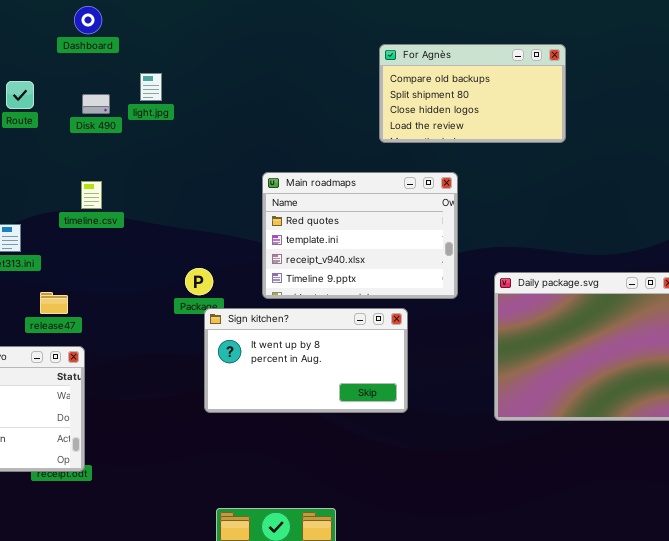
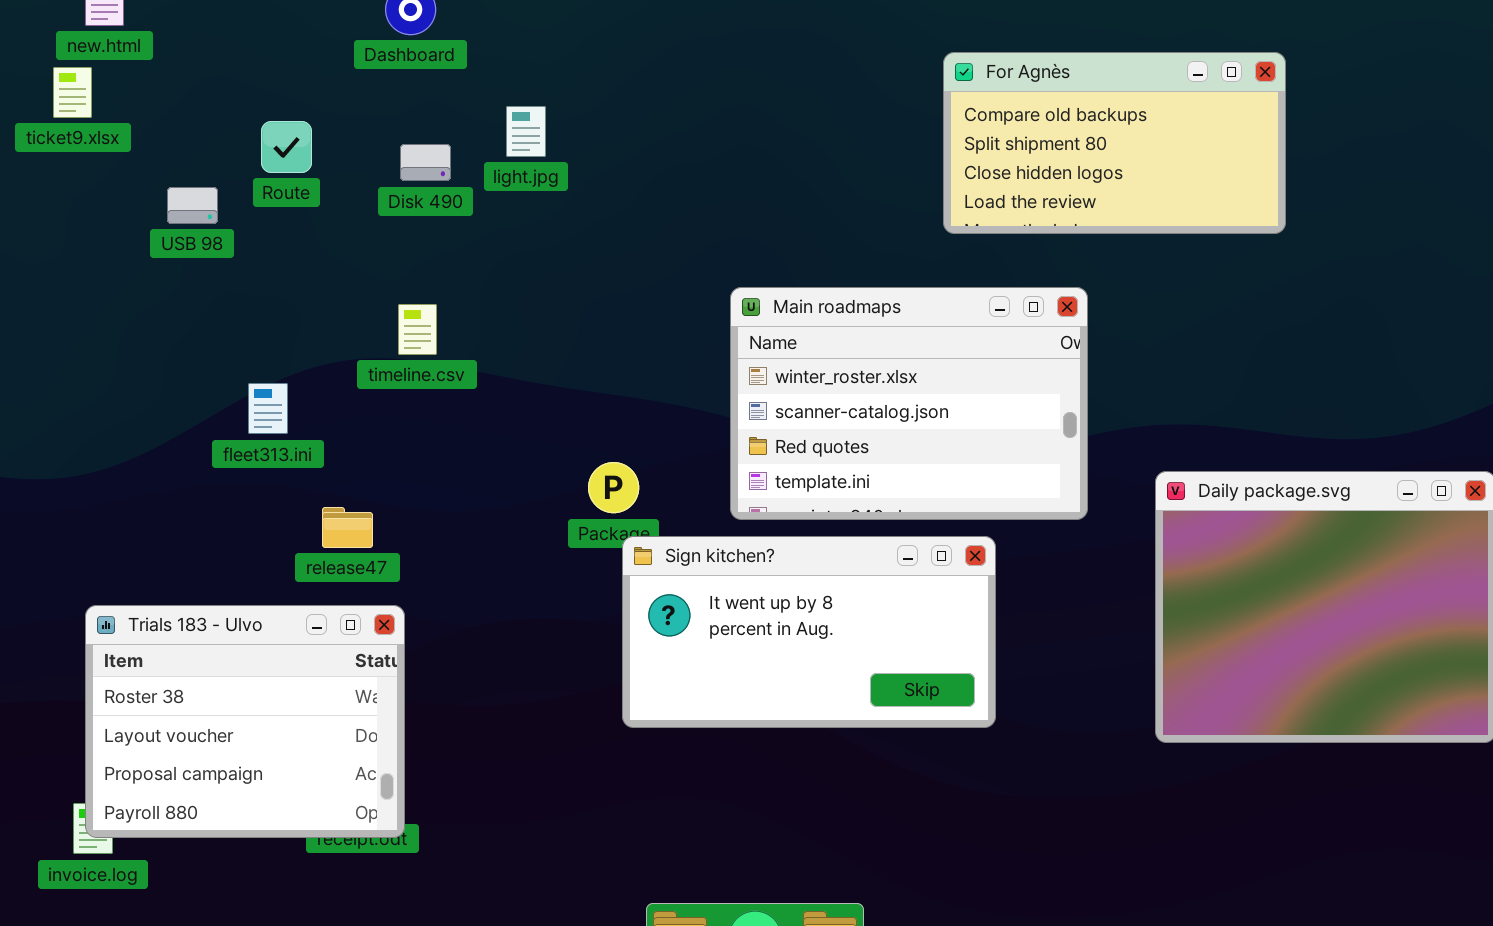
Main roadmaps: [262,172,458,299] -> [730,287,1088,520], scrolled up 2 rows

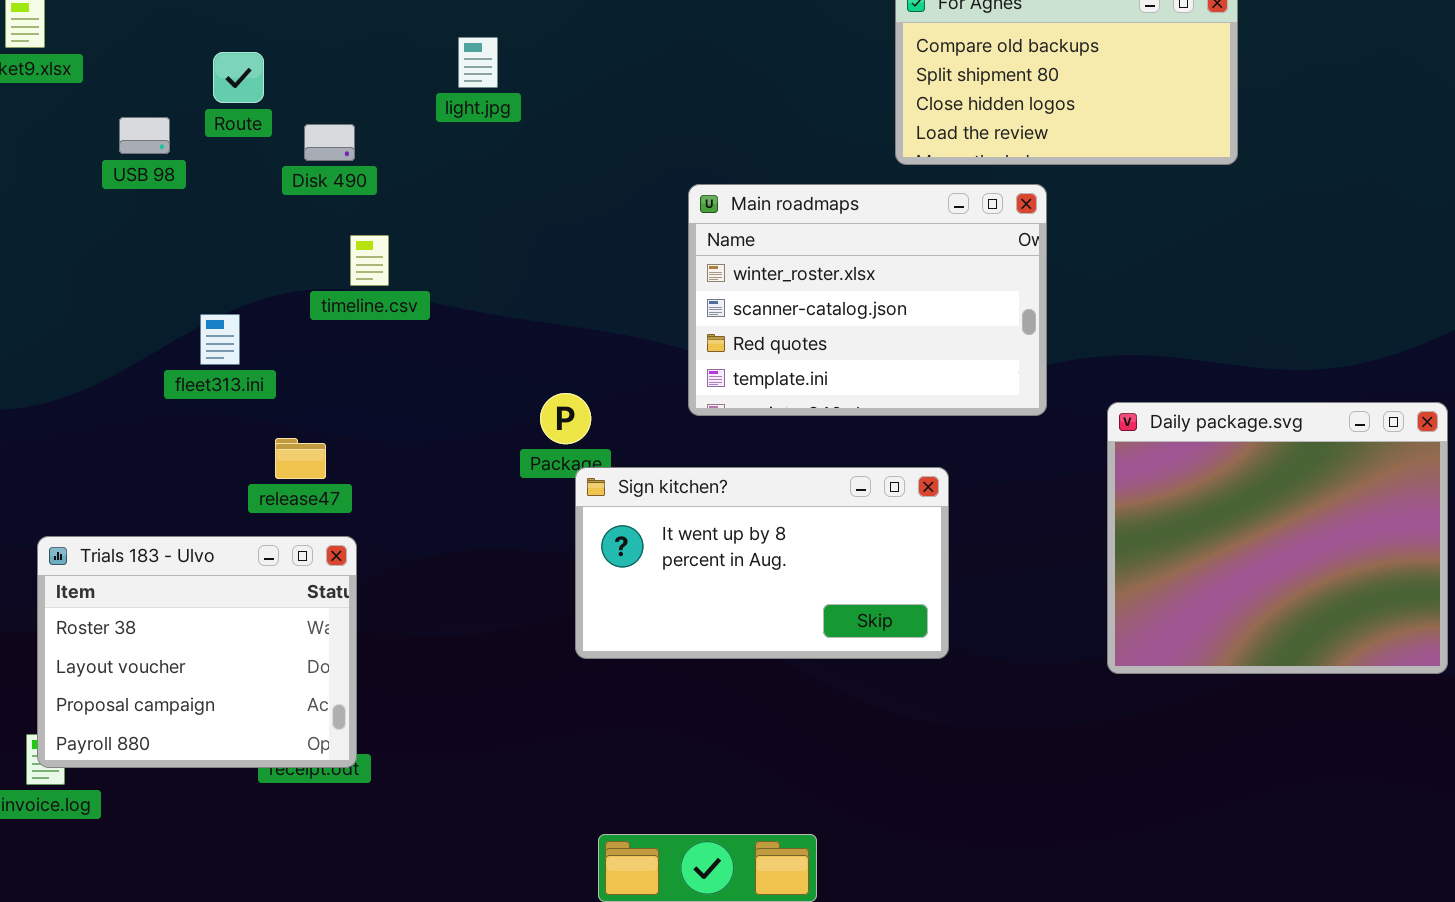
Disk 490: [400,144,451,181] -> [304,124,355,161], moved
Main roadmaps: [730,287,1088,520] -> [688,184,1047,416], moved

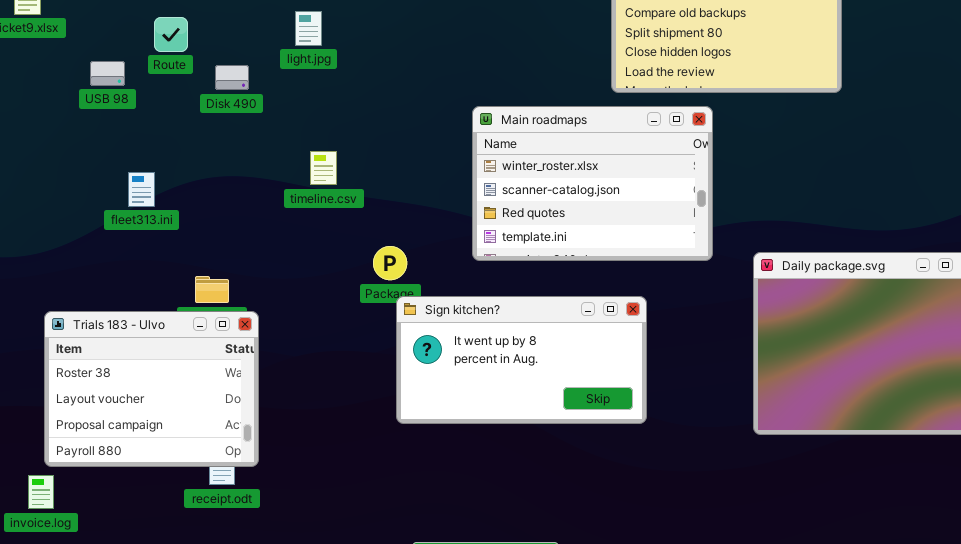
light.jpg: [458,37,498,88] -> [295,11,322,46], moved
timeline.csv: [350,235,389,286] -> [310,151,337,185], moved
fleet313.ini: [200,314,240,365] -> [128,172,155,207], moved
Trials 183 - Ulvo: [37,536,357,768] -> [44,311,259,467], moved

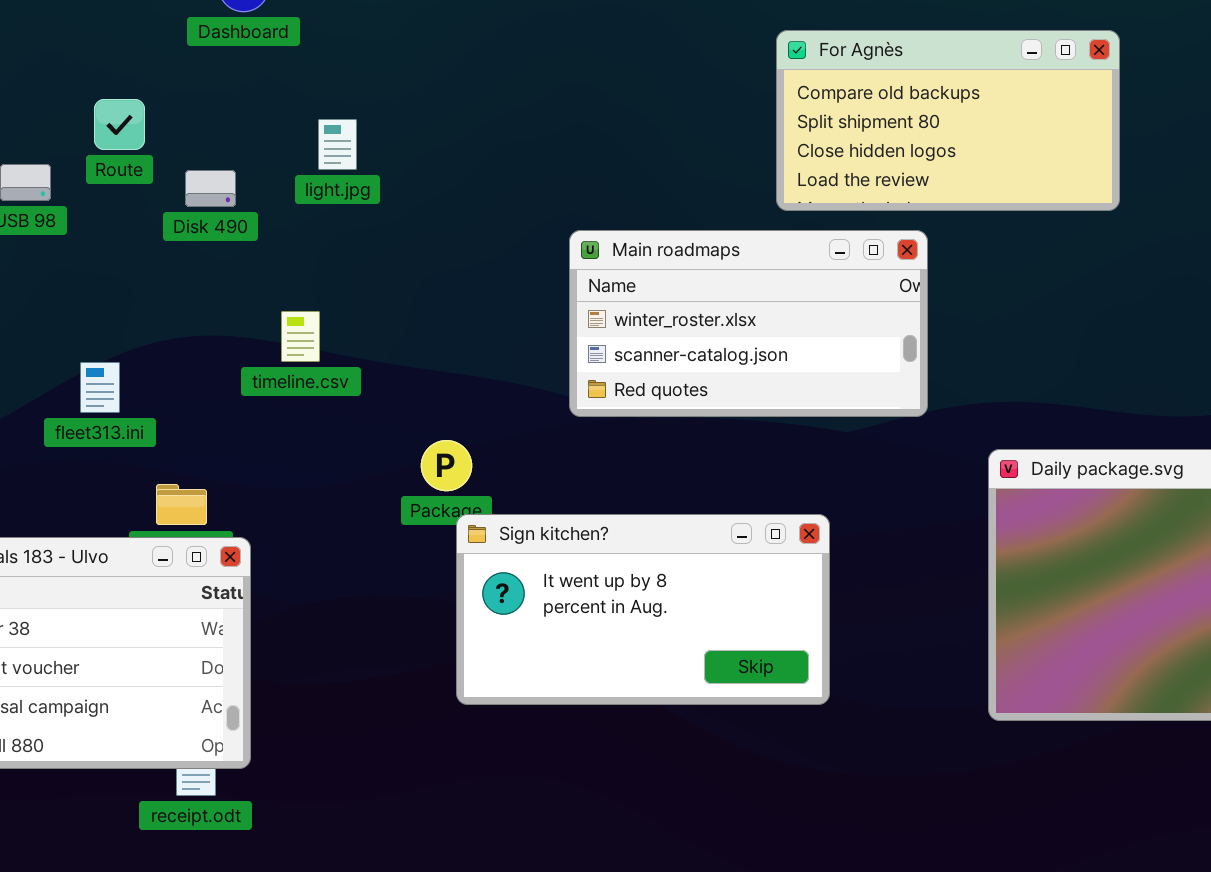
light.jpg: [295,11,322,46] -> [318,119,357,170], moved
Main roadmaps: [472,106,713,261] -> [569,230,928,417], resized
timeline.csv: [310,151,337,185] -> [281,311,320,362], moved
fleet313.ini: [128,172,155,207] -> [80,362,120,413], moved

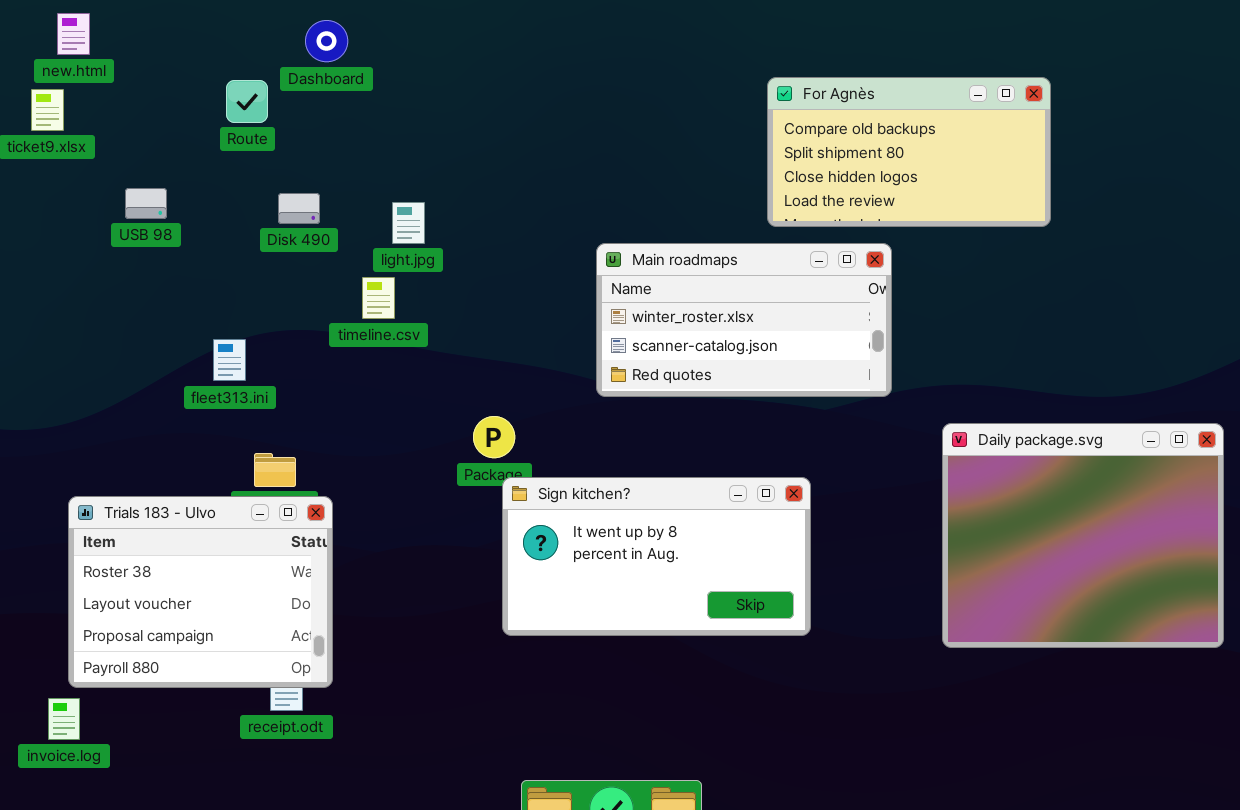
Route: [94,99,145,150] -> [226,80,268,123], moved
light.jpg: [318,119,357,170] -> [392,202,425,244], moved
timeline.csv: [281,311,320,362] -> [362,277,395,319], moved
fleet313.ini: [80,362,120,413] -> [213,339,246,381], moved

